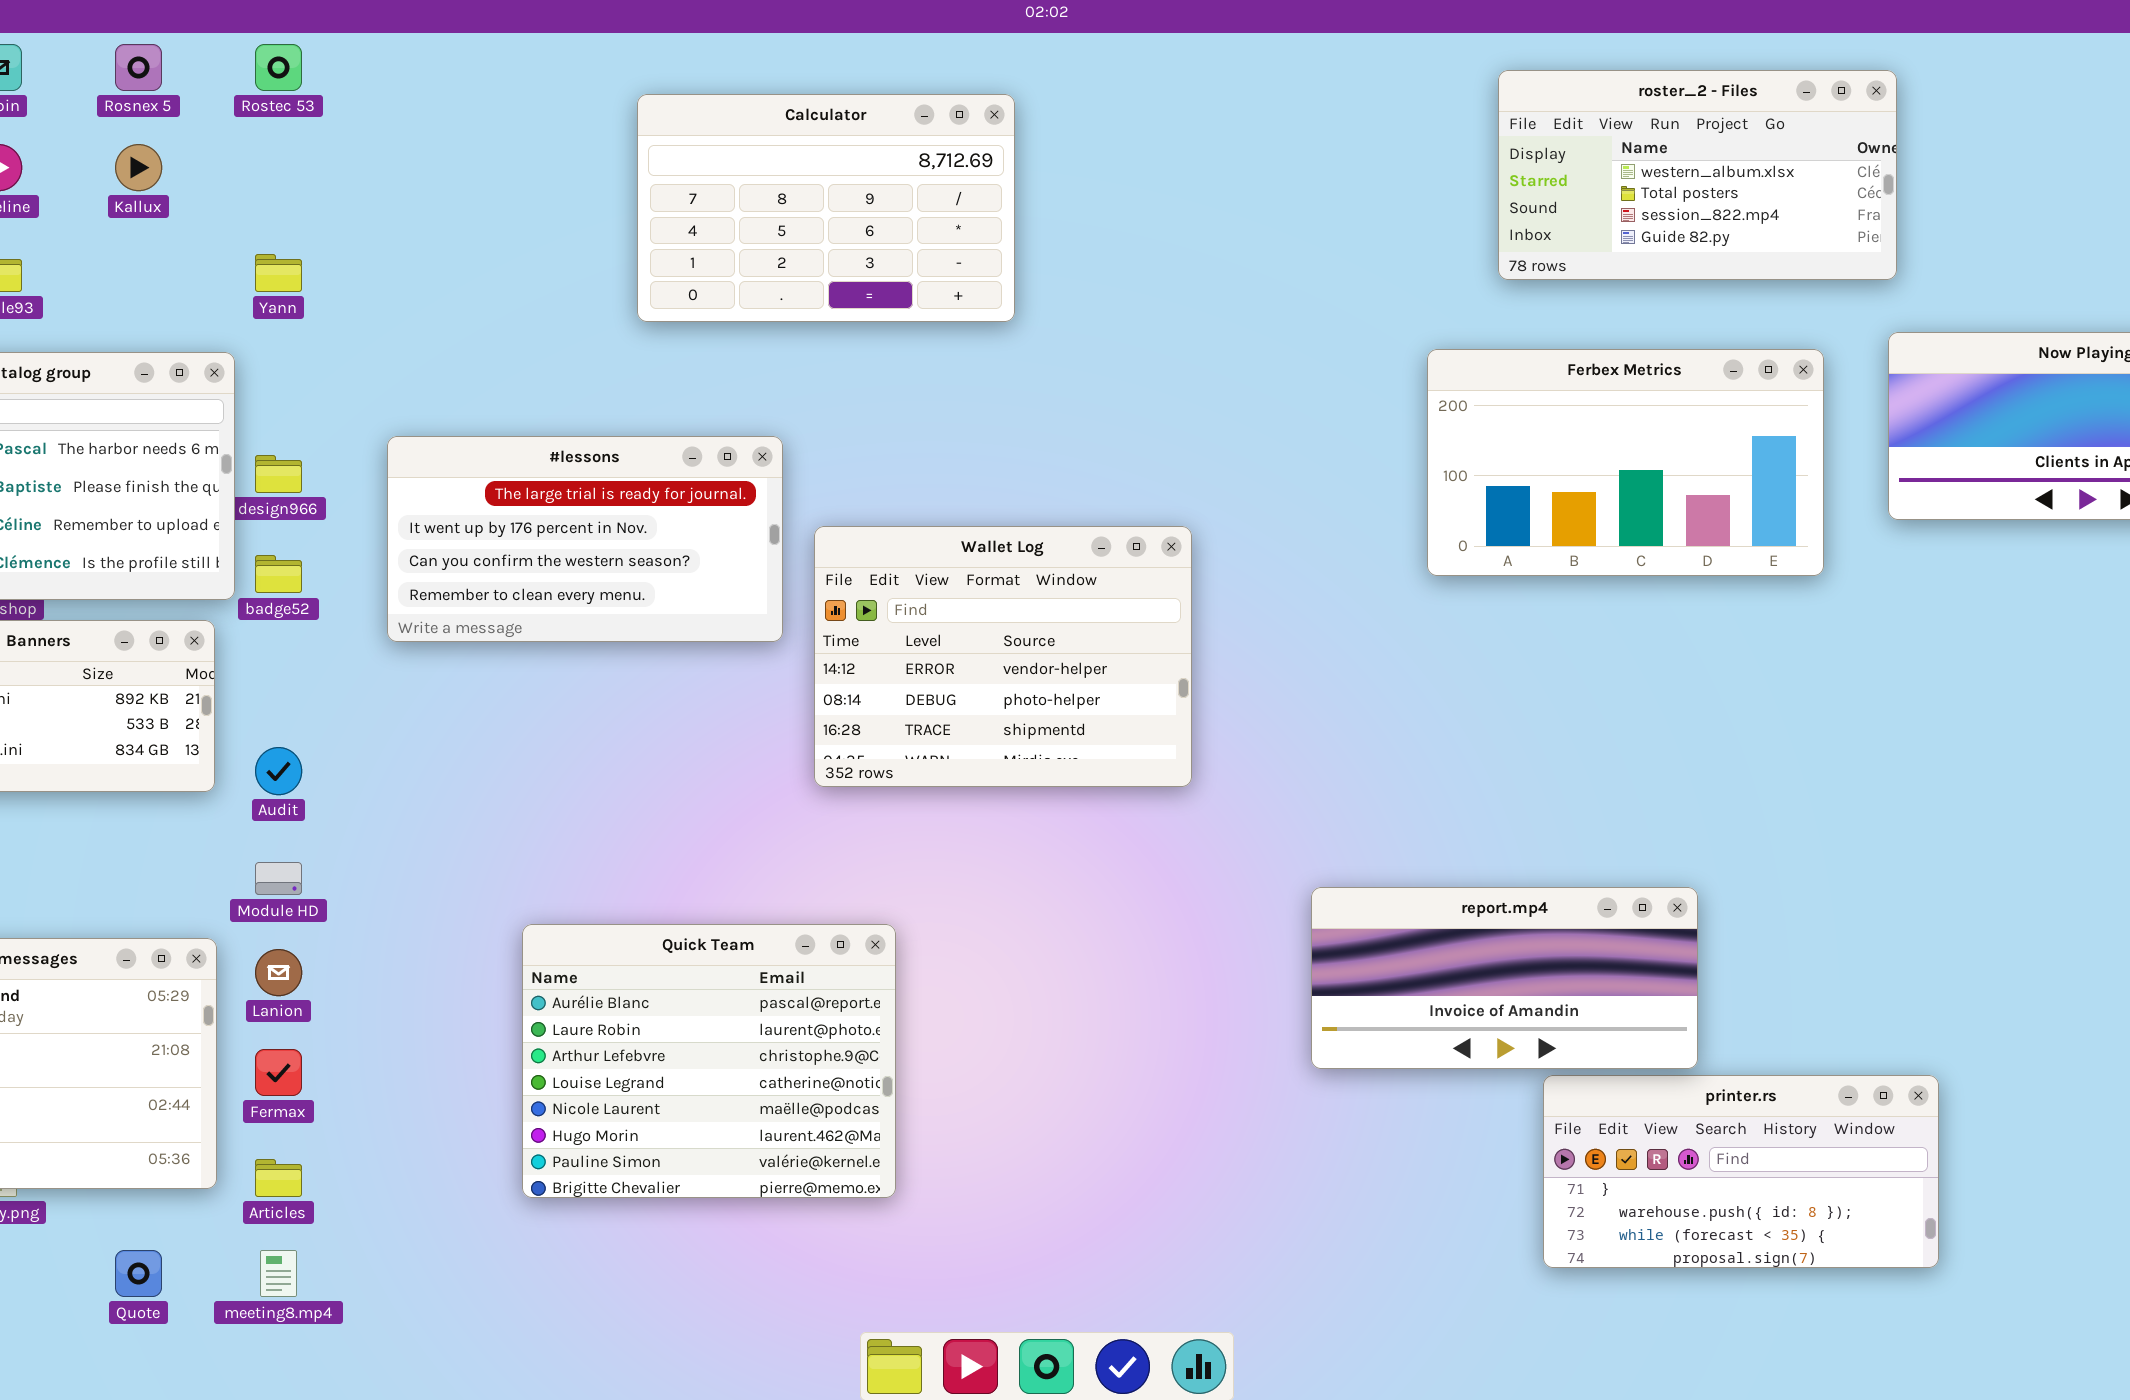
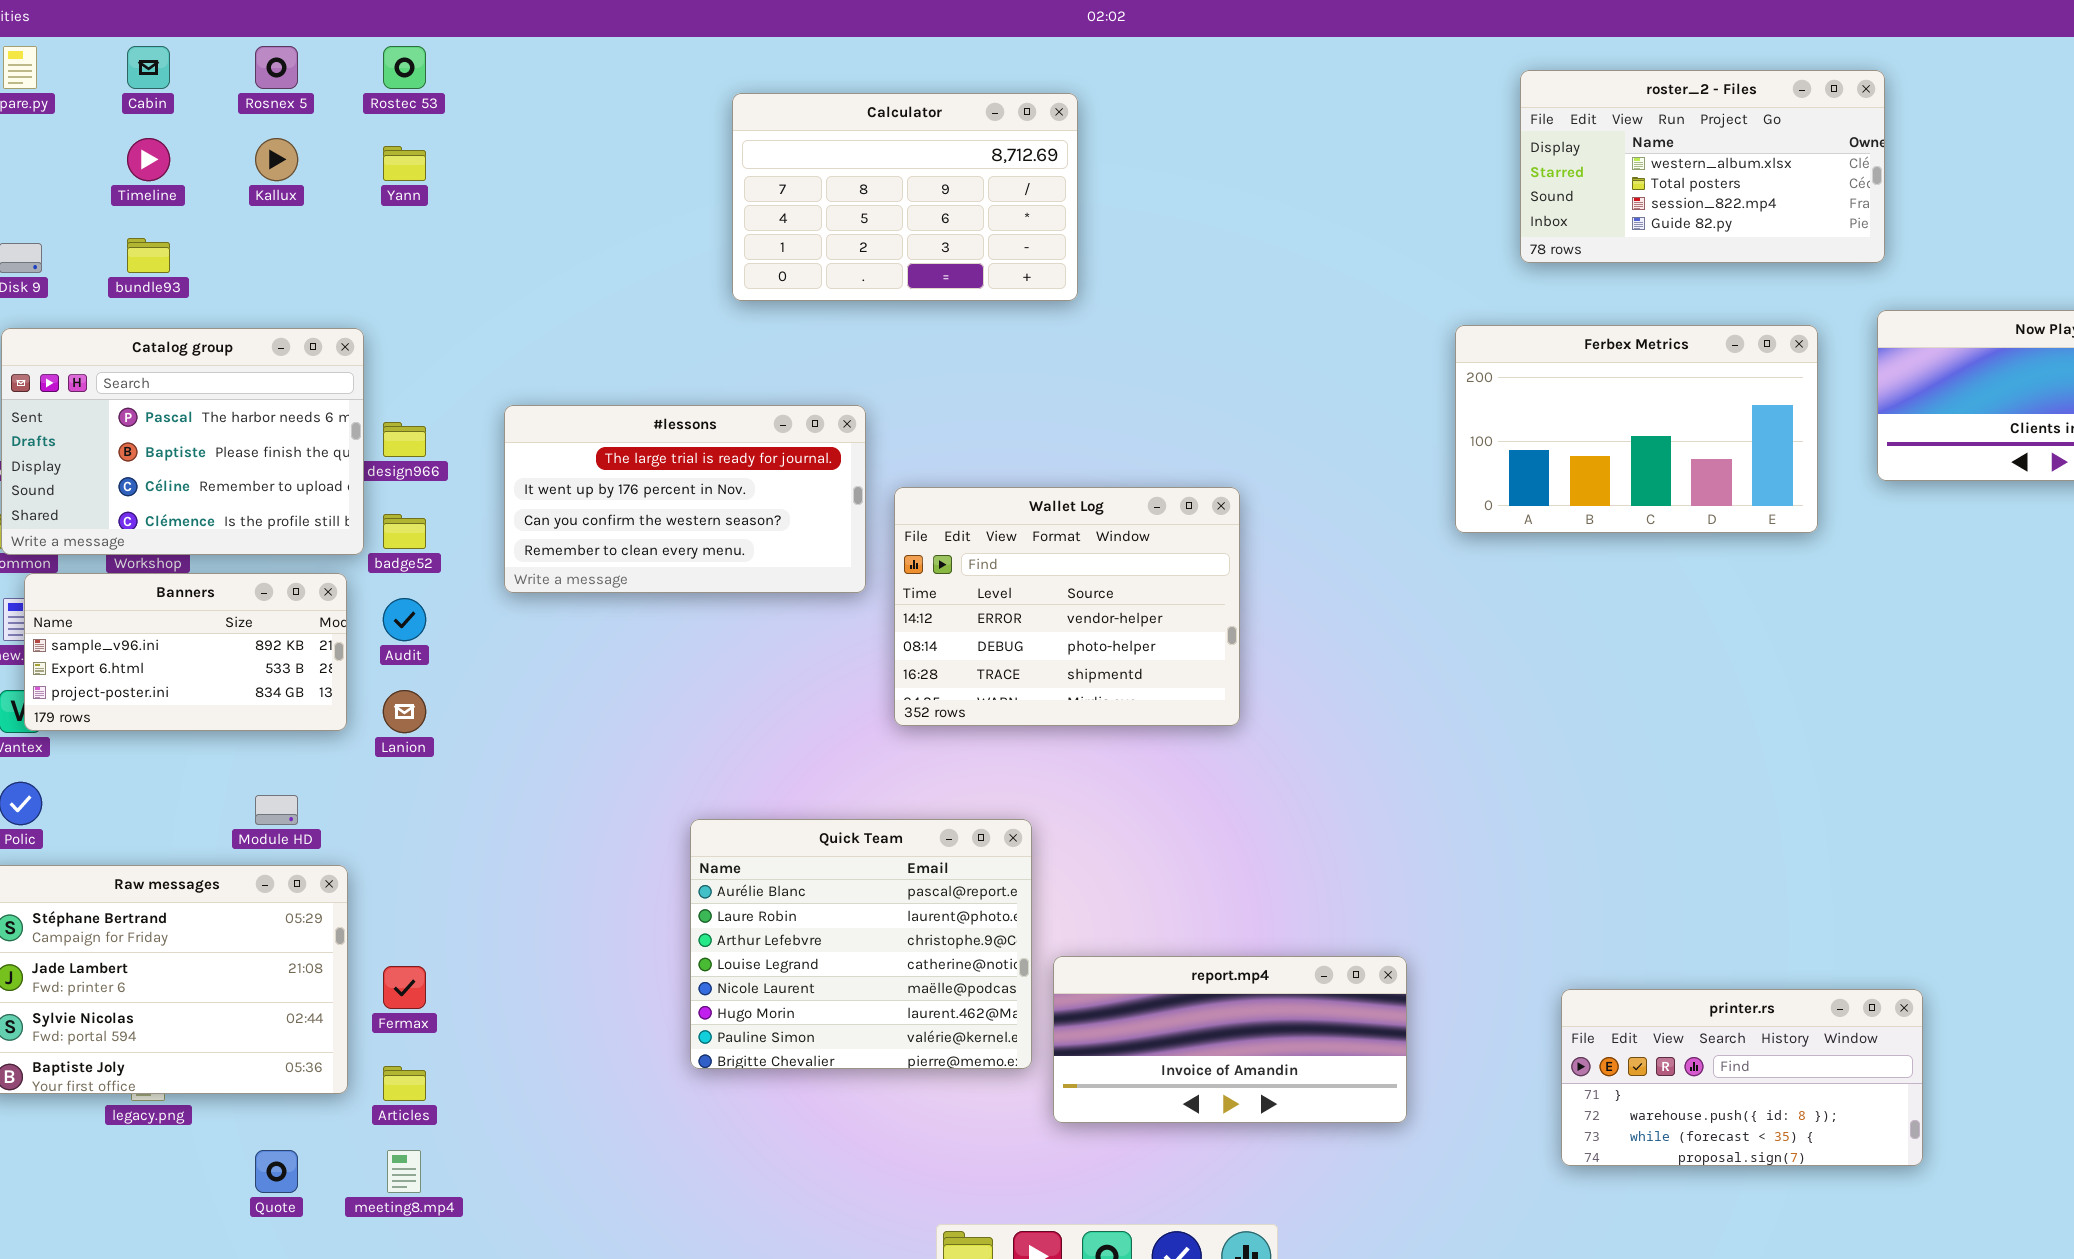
Yann: [255,254,302,292] -> [383,146,426,181], moved
Audit: [255,747,302,795] -> [383,598,426,641], moved
Module HD: [255,862,302,895] -> [255,795,298,825], moved
report.mp4: [1311,887,1698,1069] -> [1053,956,1407,1123], moved
Quick Team: [522,924,896,1198] -> [690,819,1032,1069], moved
Lanion: [255,949,302,996] -> [383,690,426,733], moved

